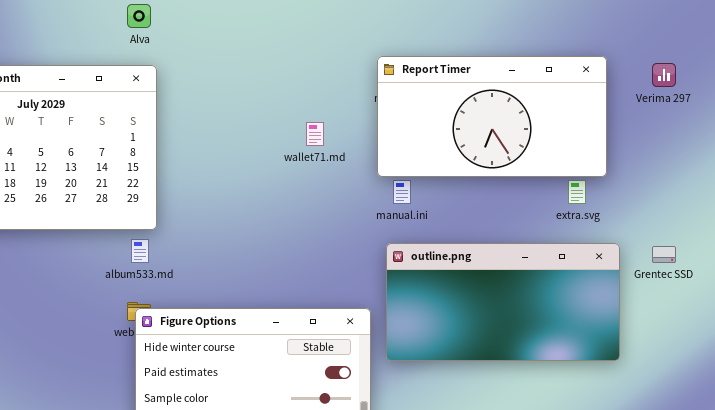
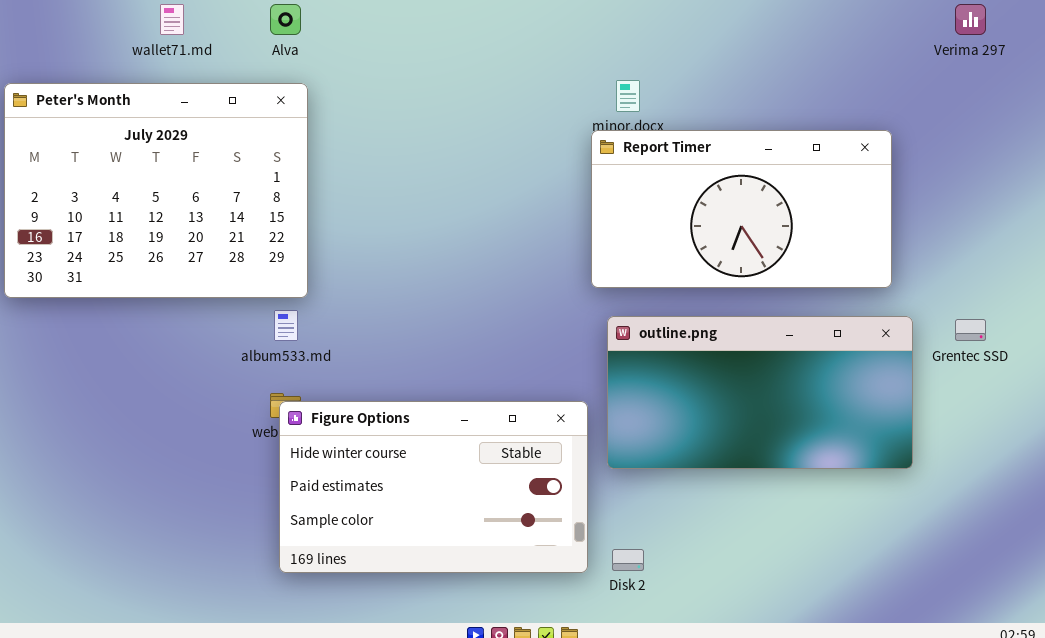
Report Timer: [377,56,607,177] -> [591,130,892,288], moved
Verima 297: [652,63,676,87] -> [955,4,986,35], moved
wallet71.md: [306,122,324,146] -> [160,4,184,35], moved

